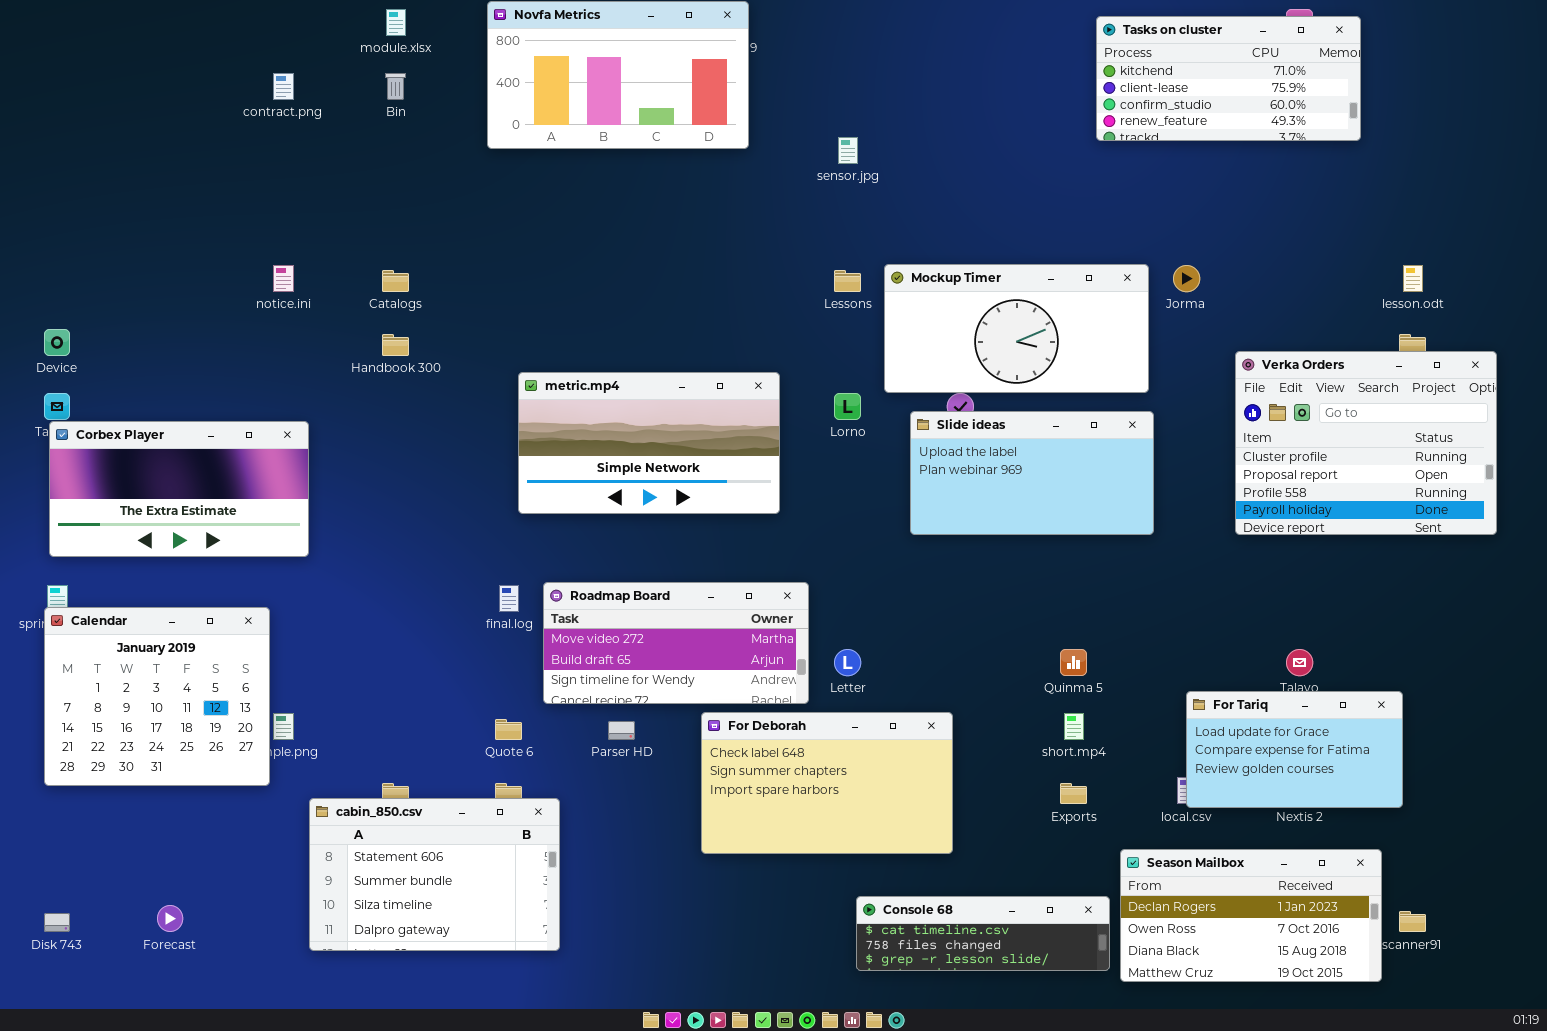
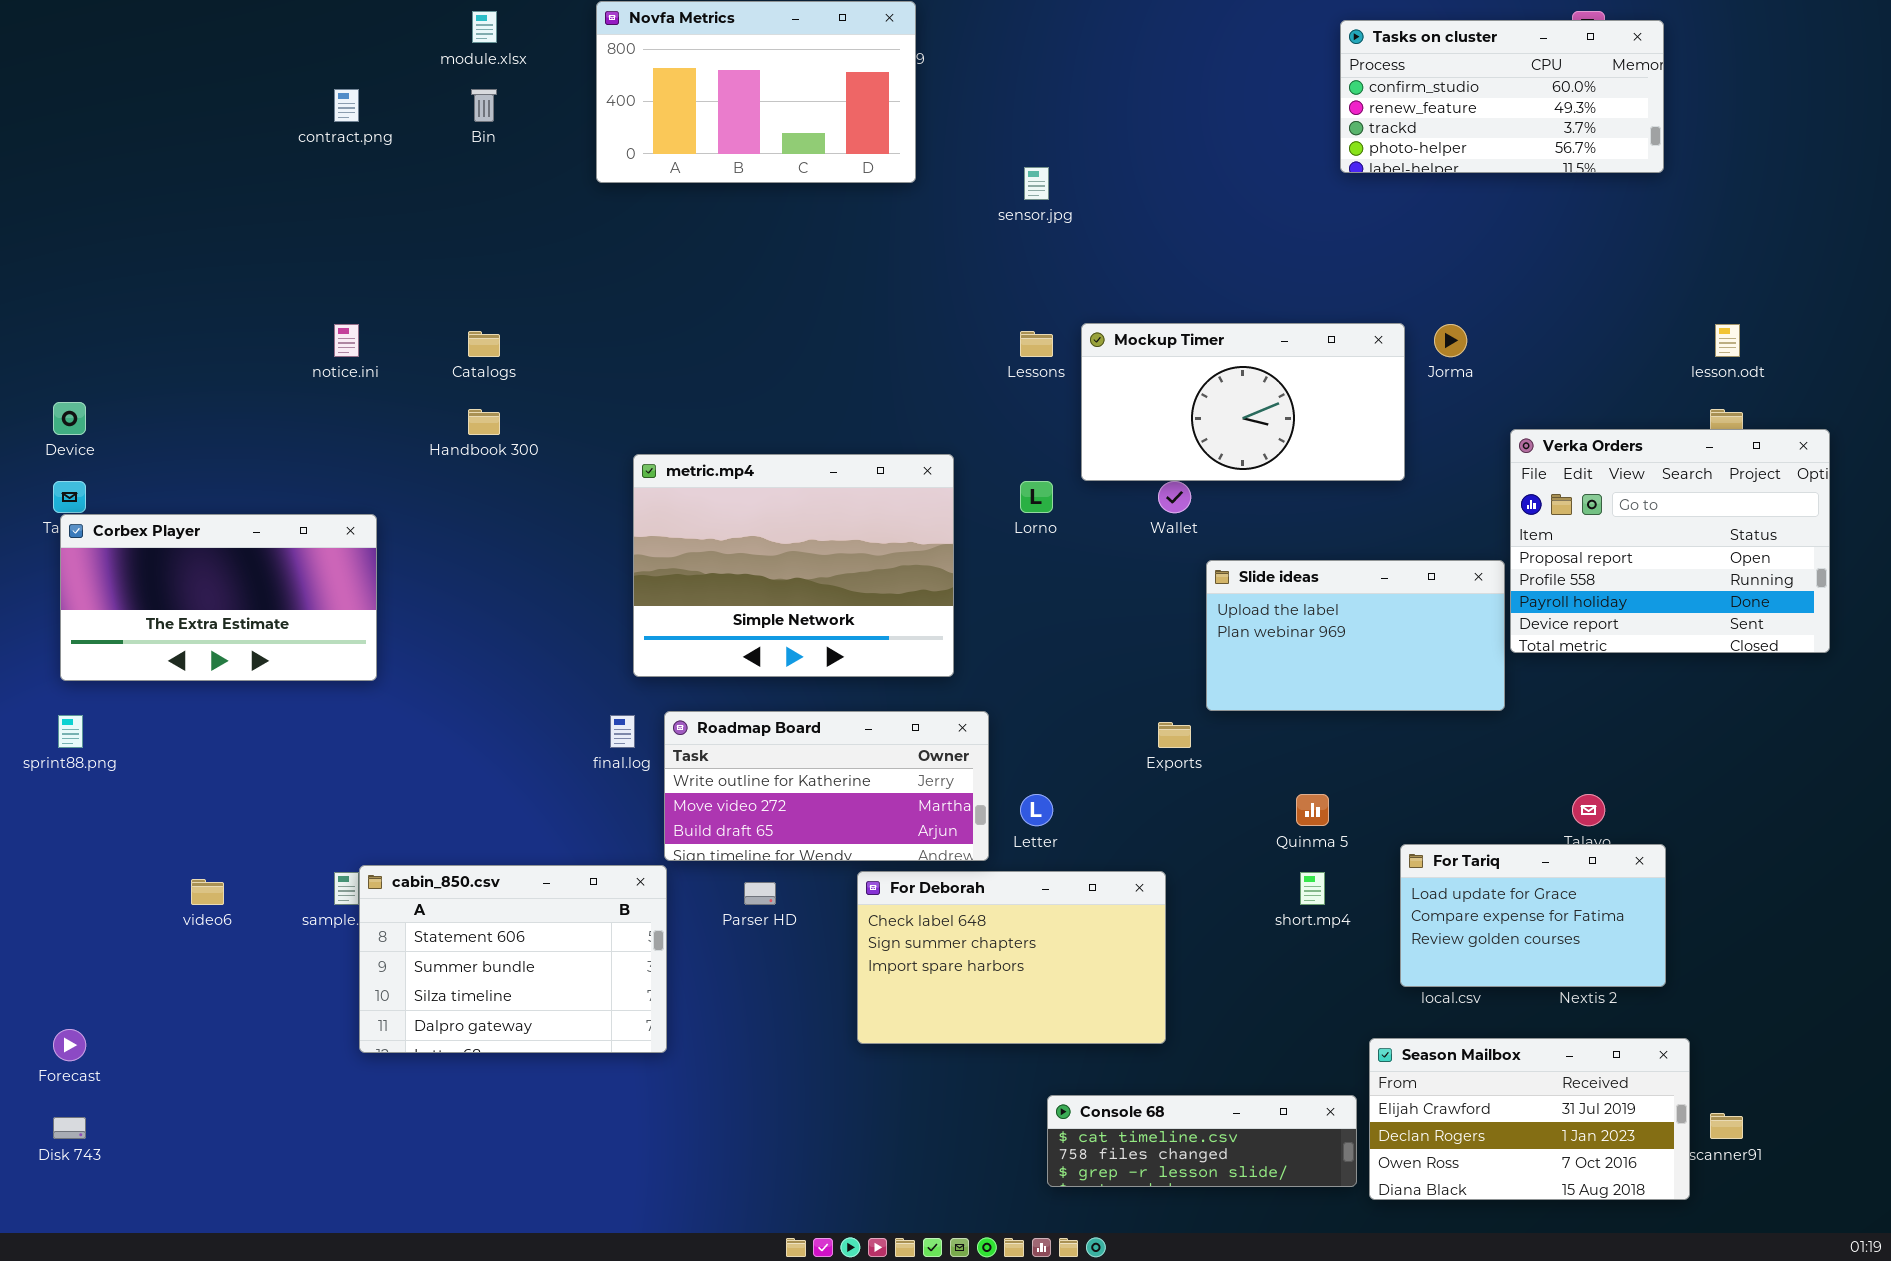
Tasks on cluster: [1096,16,1361,141] -> [1340,20,1664,173], scrolled down 2 rows
Verka Orders: [1235,351,1497,535] -> [1510,429,1830,653], scrolled down 1 row
metric.mp4: [518,372,780,514] -> [633,454,954,677], resized
Slide ideas: [910,411,1154,535] -> [1206,560,1505,711], moved
Roadmap Board: [543,582,809,704] -> [664,711,989,861], scrolled up 1 row
Calendar: [44,607,270,786] -> none, closed
For Tariq: [1186,691,1403,808] -> [1400,844,1666,987], moved
Exports: [1060,783,1087,804] -> [1158,722,1191,748], moved
cabin_850.csv: [309,798,560,951] -> [359,865,667,1053], moved
Season Mailbox: [1120,849,1382,982] -> [1369,1038,1690,1200], scrolled up 1 row
Forecast: [157,905,183,932] -> [53,1029,86,1061], moved

